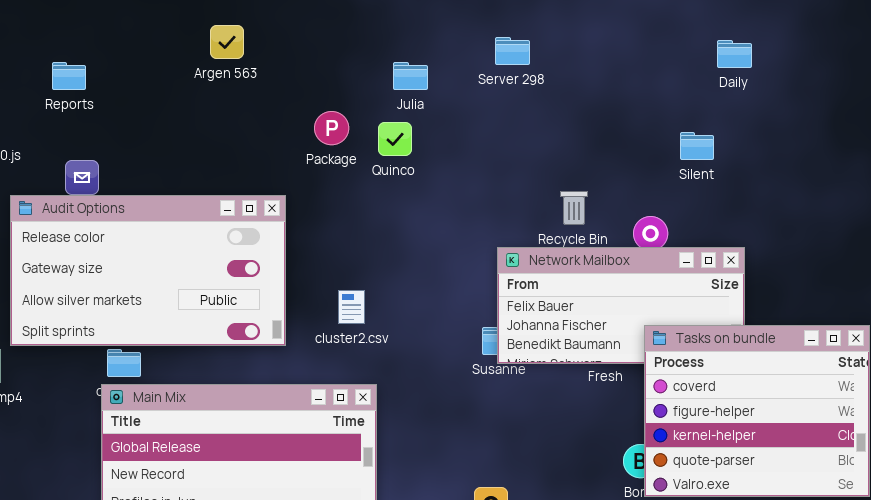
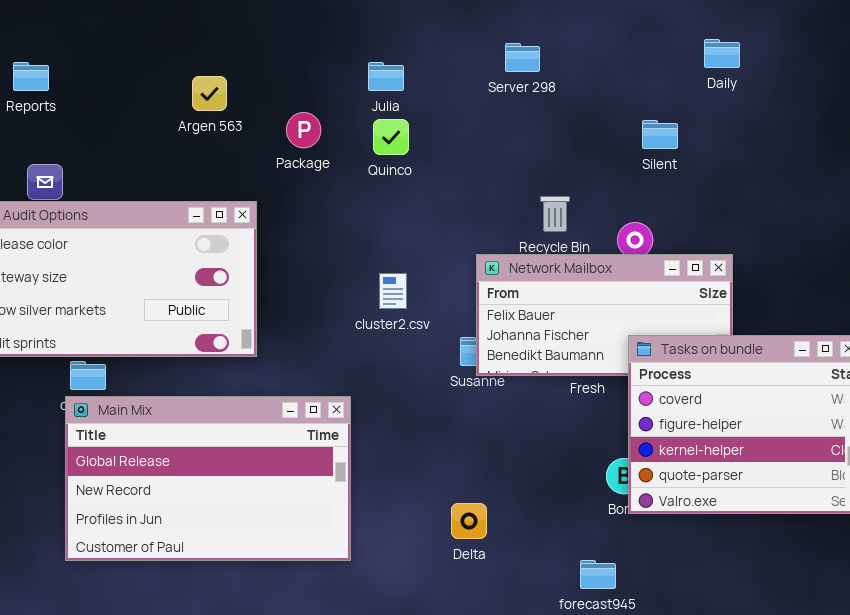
Argen 563: [210,25,244,59] -> [192,76,227,111], moved
Server 298: [495,37,530,65] -> [505,43,540,72], moved
Quinco: [378,122,412,156] -> [373,119,409,155], moved
Silent: [680,132,714,160] -> [642,120,678,149], moved
cluster2.csv: [338,290,365,324] -> [379,273,407,309], moved

